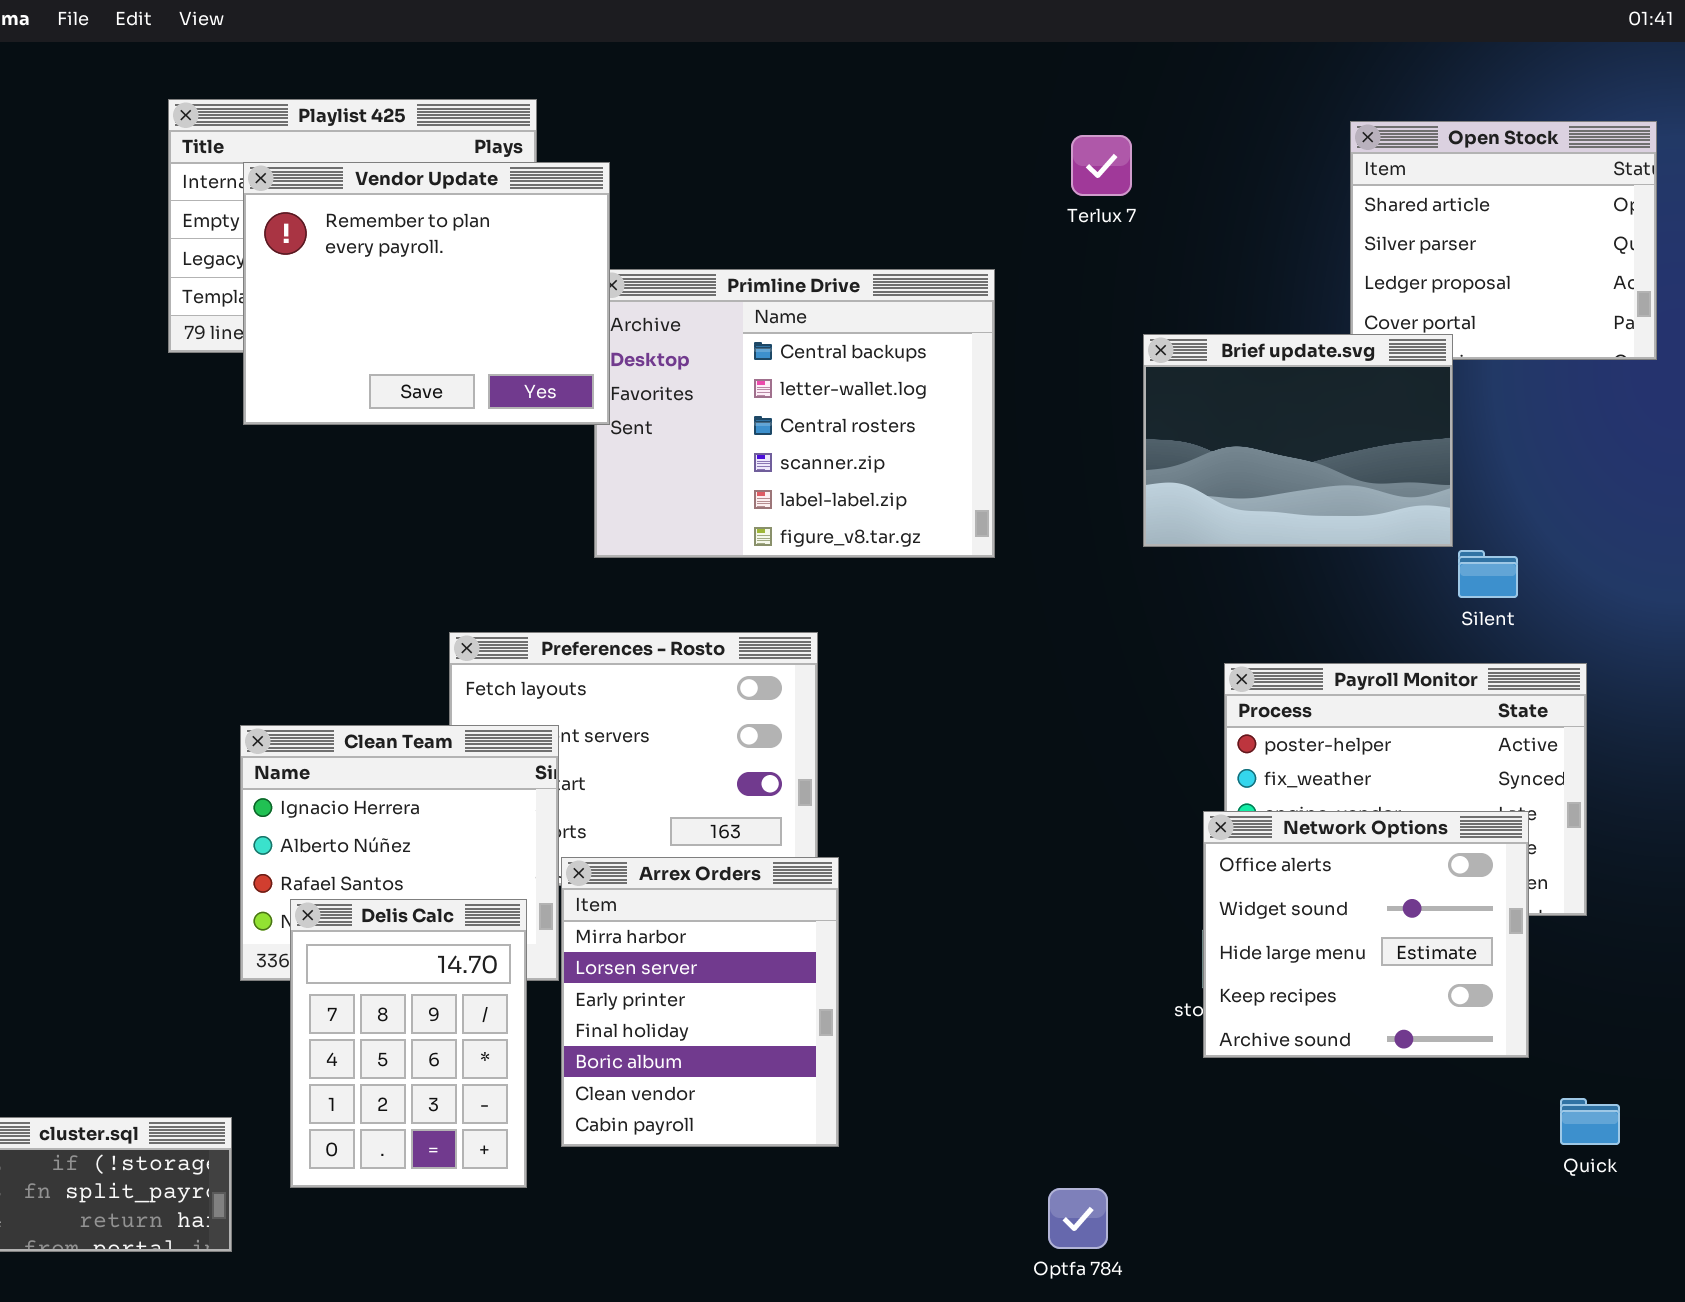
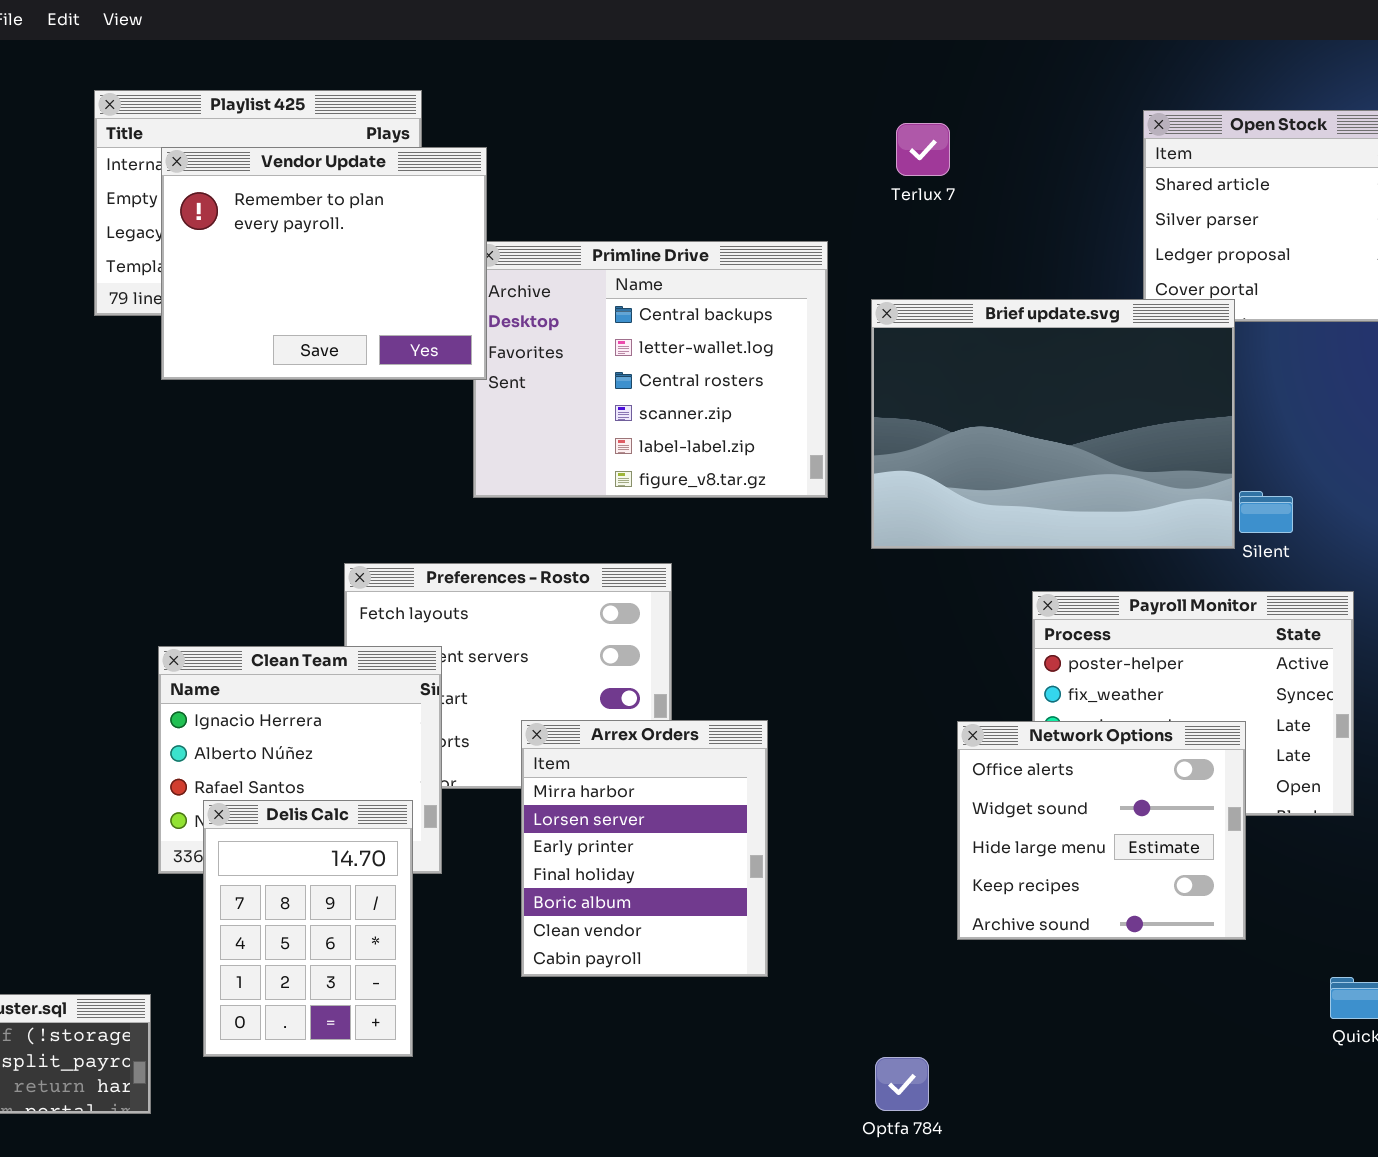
Brief update.svg: [1143,334,1453,547] -> [871,299,1235,549], resized
Network Options: [1203,811,1529,1058] -> [957,721,1246,940], moved
Arrex Orders: [561,857,839,1147] -> [521,720,768,977], moved

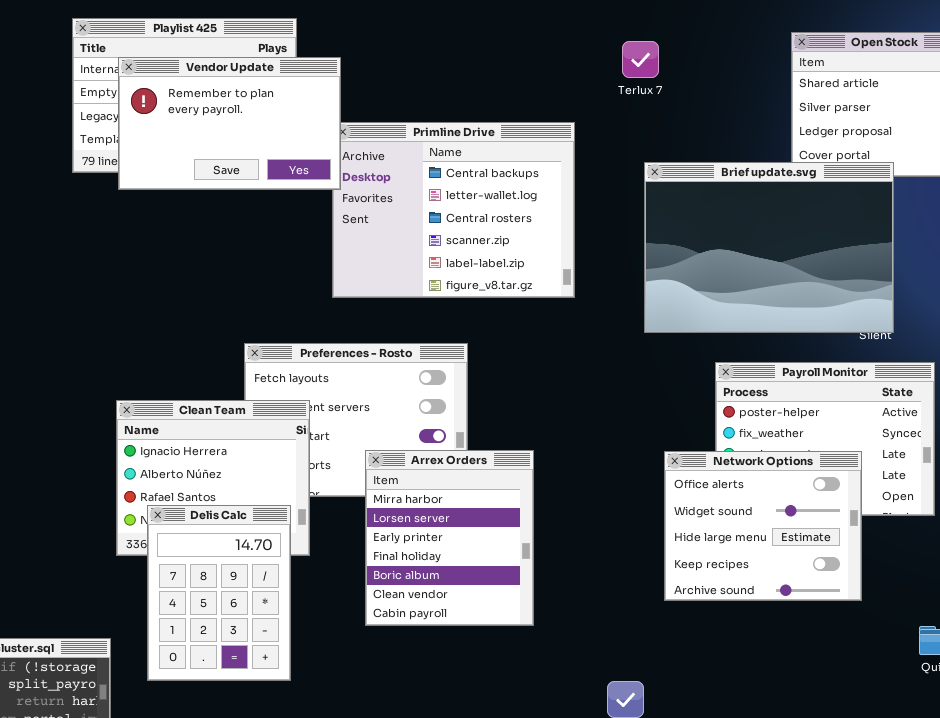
Vendor Update: [161,147,487,380] -> [118,57,341,190], resized
Brief update.svg: [871,299,1235,549] -> [644,162,894,333], moved

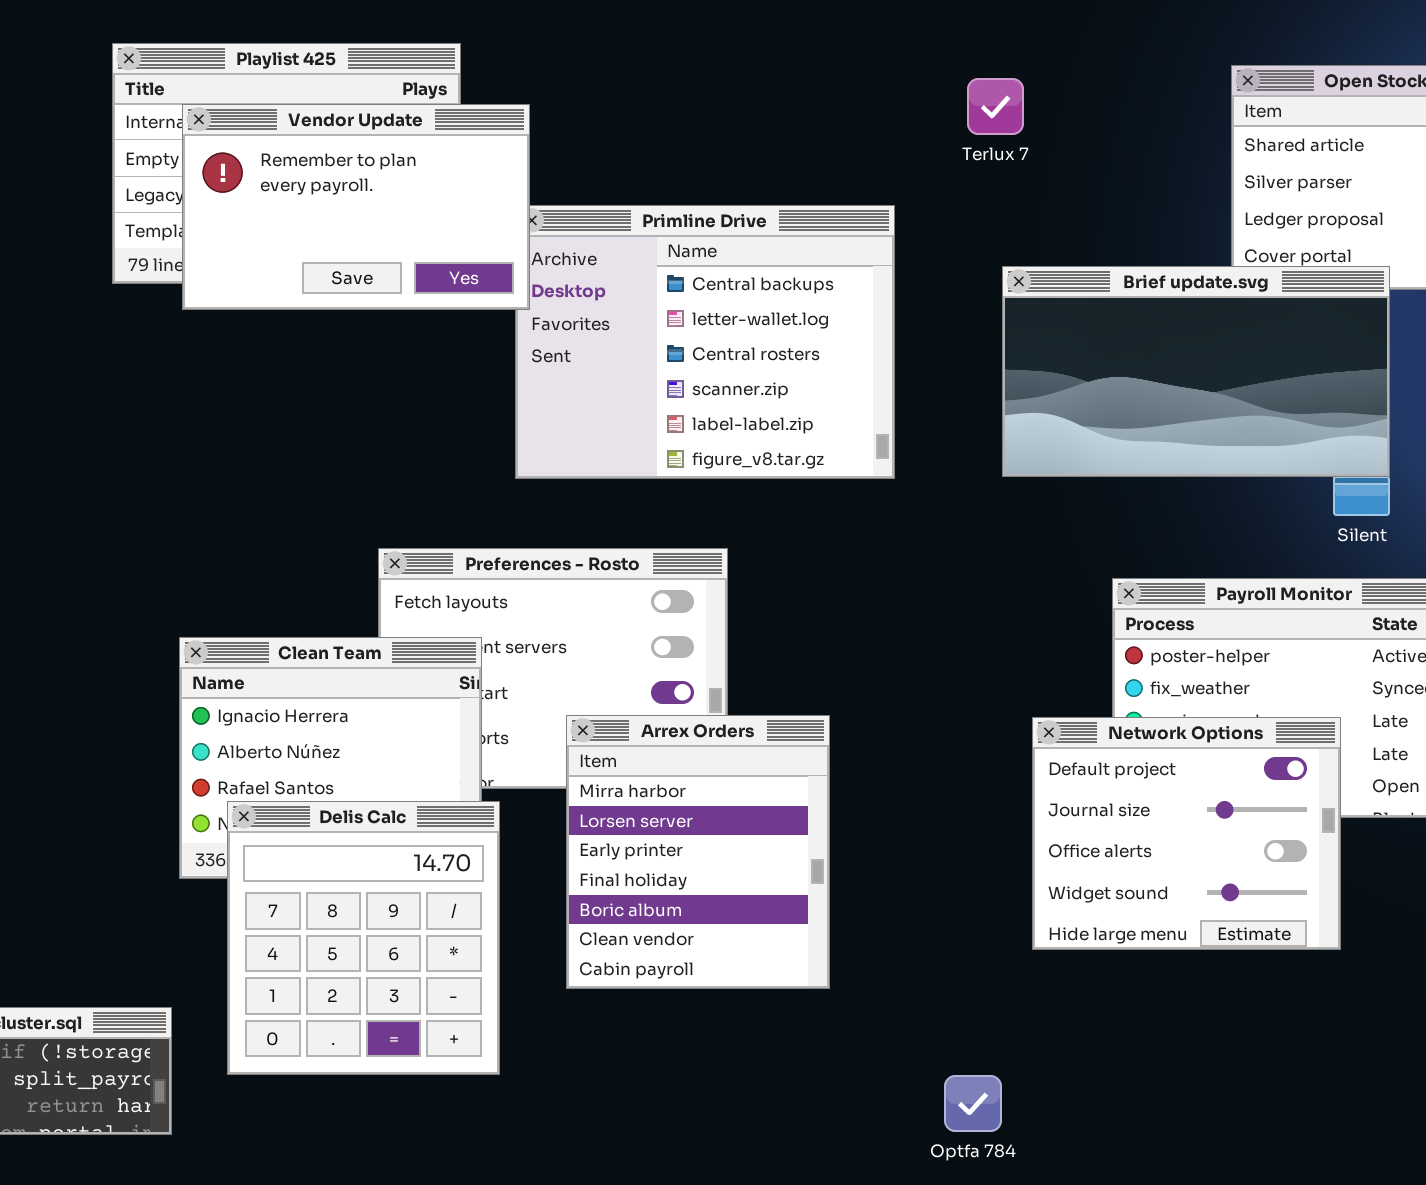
Brief update.svg: [644,162,894,333] -> [1002,266,1390,477], resized
Network Options: [664,451,862,601] -> [1032,717,1341,950], scrolled up 2 rows
Delis Calc: [147,505,291,681] -> [227,801,500,1075], resized

